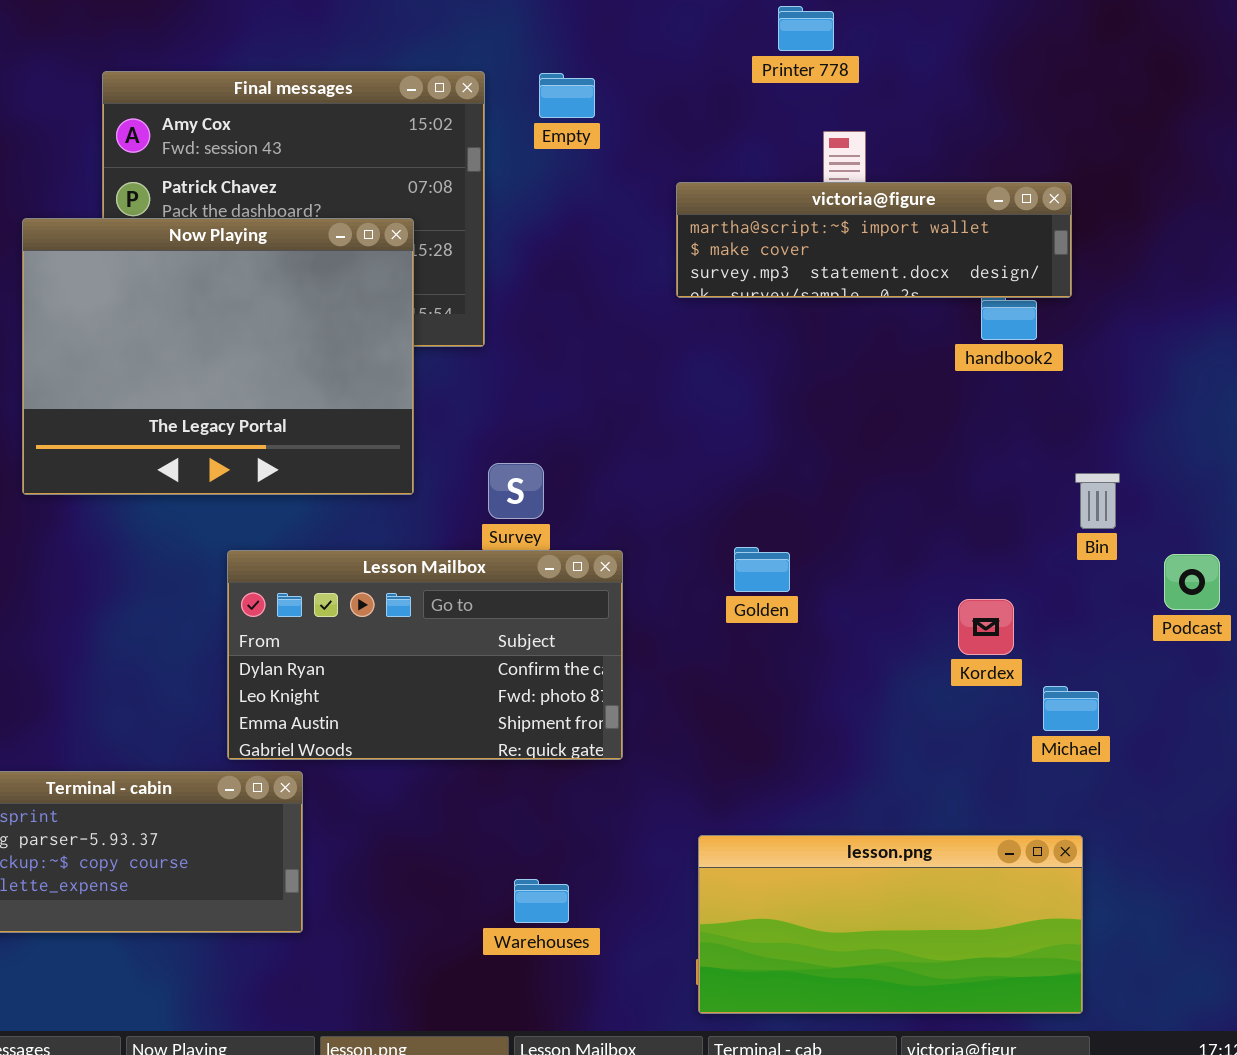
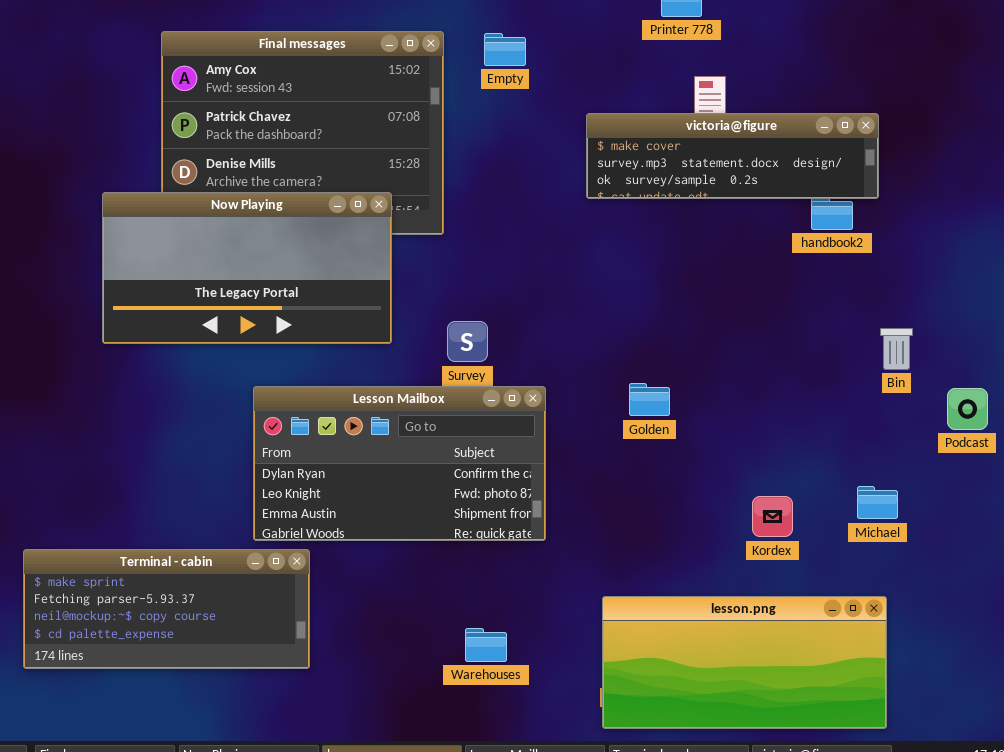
victoria@figure: [676,182,1072,298] -> [586,113,879,199], scrolled down 1 row
Now Playing: [22,218,414,495] -> [102,192,392,344], resized
Kordex: [958,599,1014,655] -> [752,496,793,537], moved

